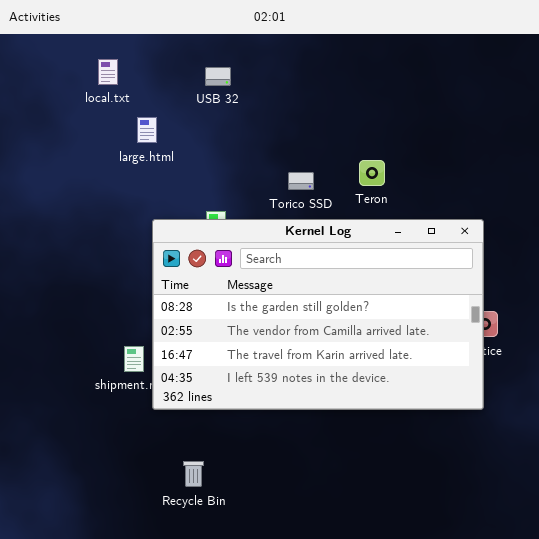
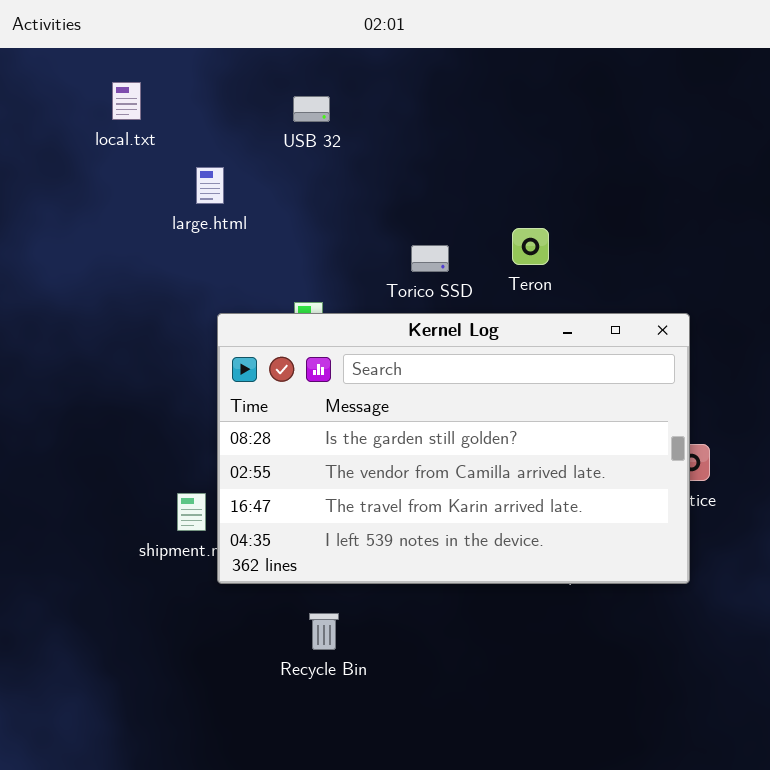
local.txt: [98,59,118,85] -> [112,82,141,120], moved
Recycle Bin: [183,461,204,487] -> [309,613,339,650], moved

